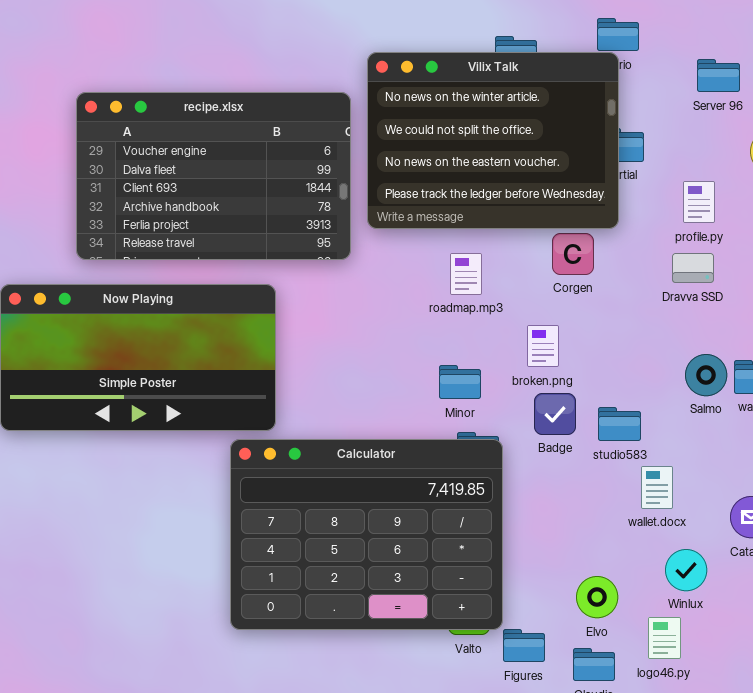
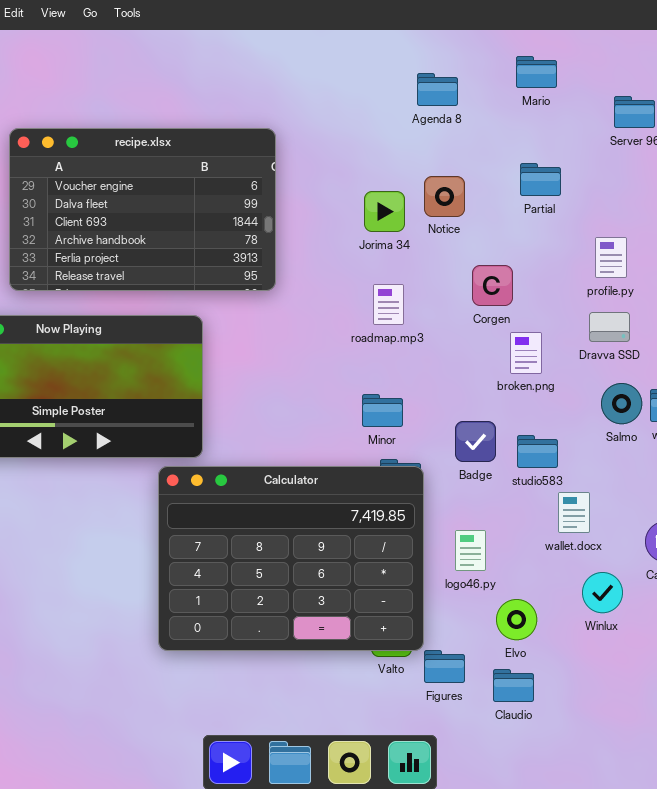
Vilix Talk: [367,52,619,229] -> none, closed
profile.py: [683,181,715,223] -> [595,237,627,278], moved
Dravva SSD: [672,253,714,283] -> [589,312,630,342], moved
broken.png: [527,325,559,367] -> [510,332,542,374], moved
logo46.py: [648,617,681,659] -> [455,530,486,571], moved

